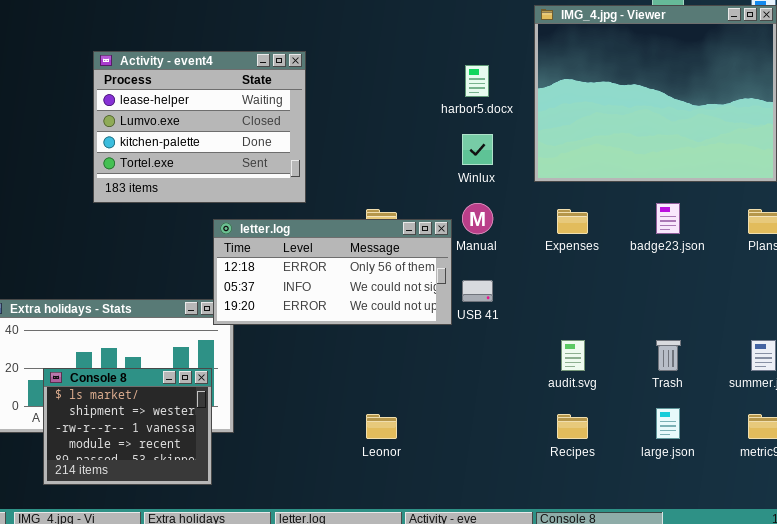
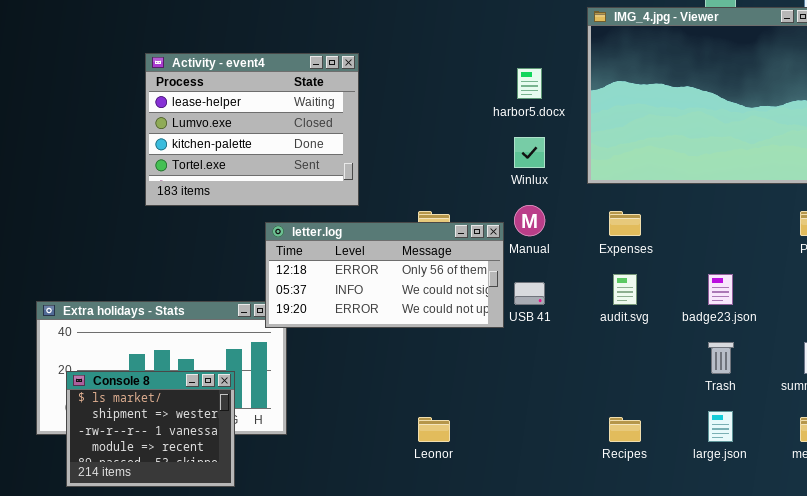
badge23.json: [656,203,680,234] -> [708,274,733,305], moved
audit.svg: [561,340,585,371] -> [613,274,637,305], moved
Console 8: [43,368,212,485] -> [66,371,235,487], moved

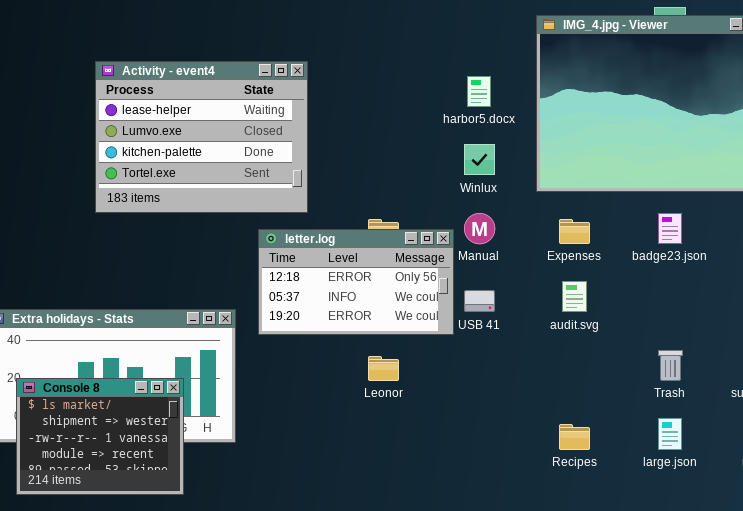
letter.log: [265,222,504,328] -> [258,229,454,335], resized
badge23.json: [708,274,733,305] -> [658,213,682,244], moved
Leonor: [418,417,450,442] -> [368,356,399,381], moved

